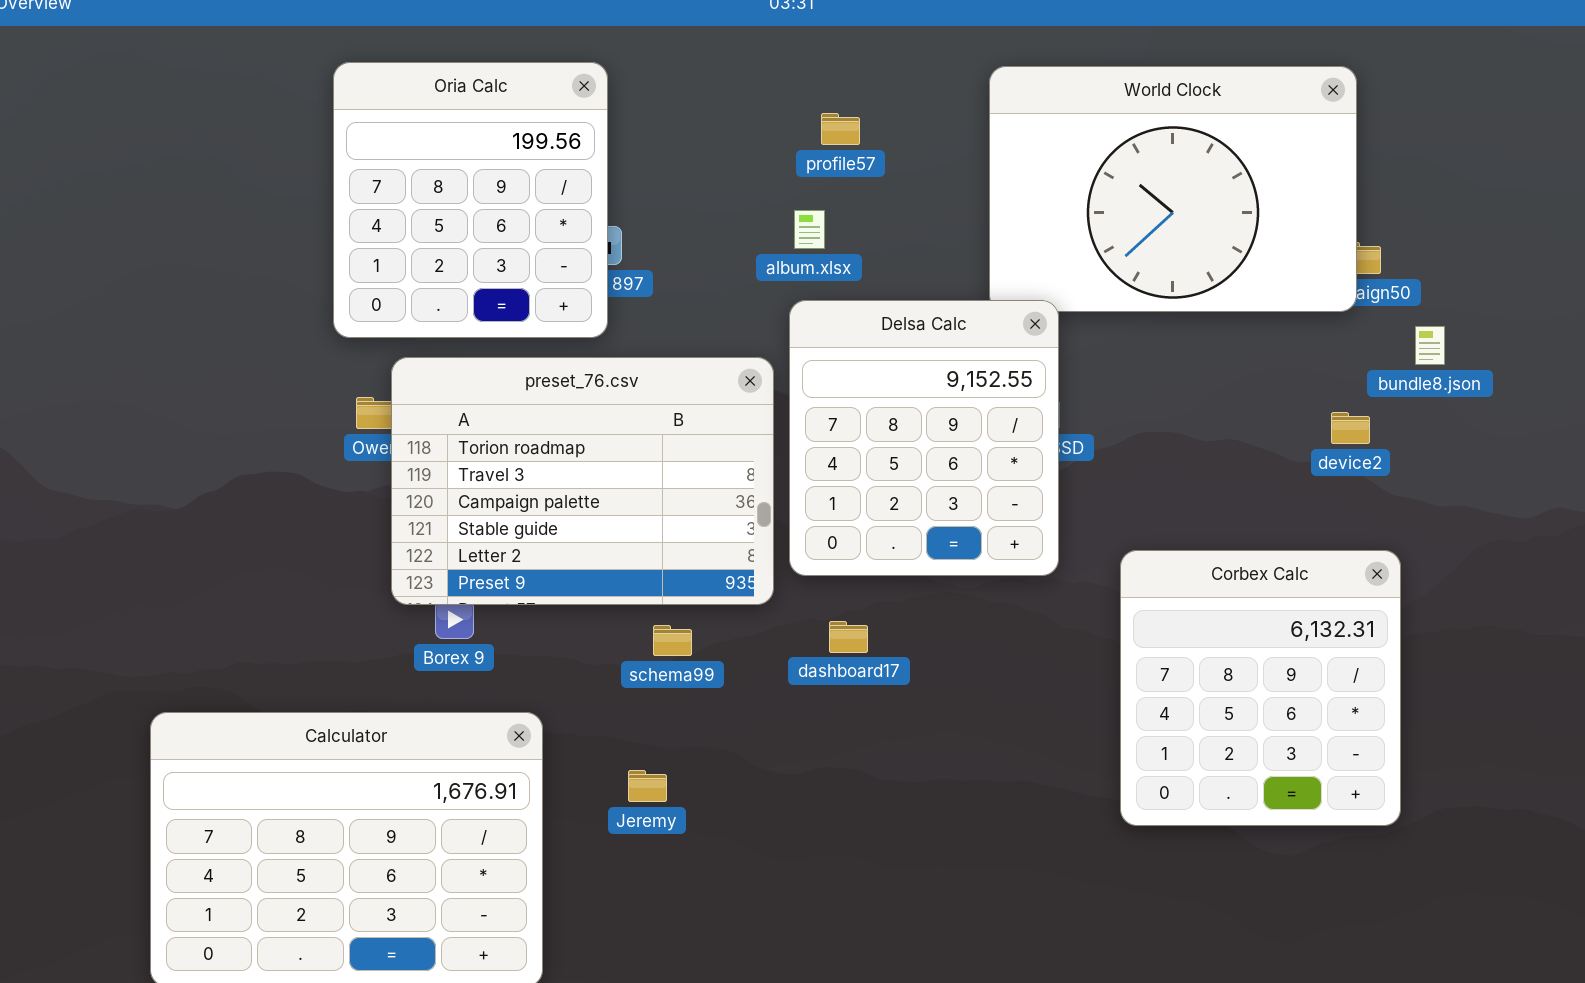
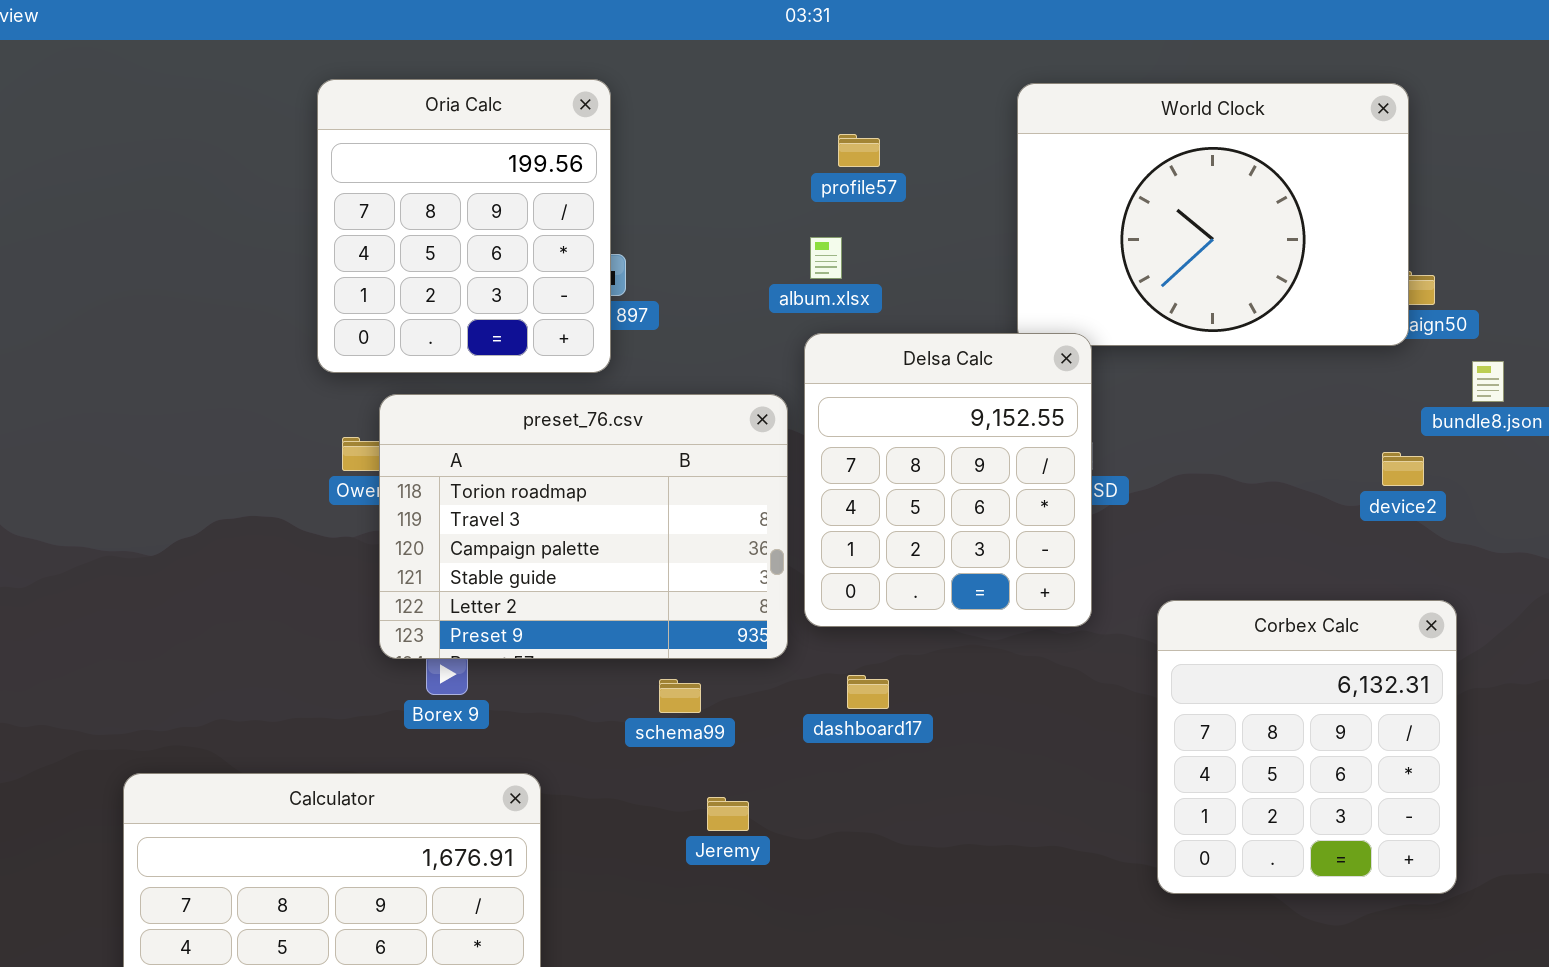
Jeremy: [628,770,667,802] -> [707,797,749,831], moved

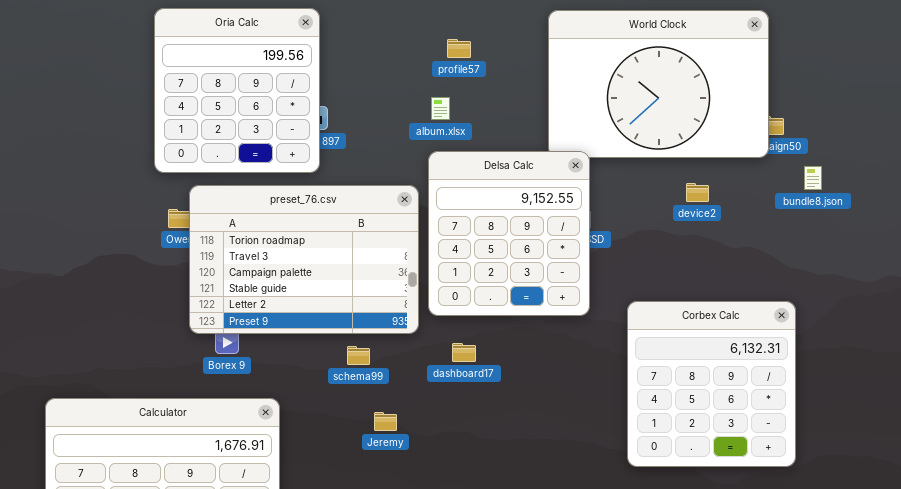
device2: [1382,452,1424,486] -> [686,183,709,202], moved

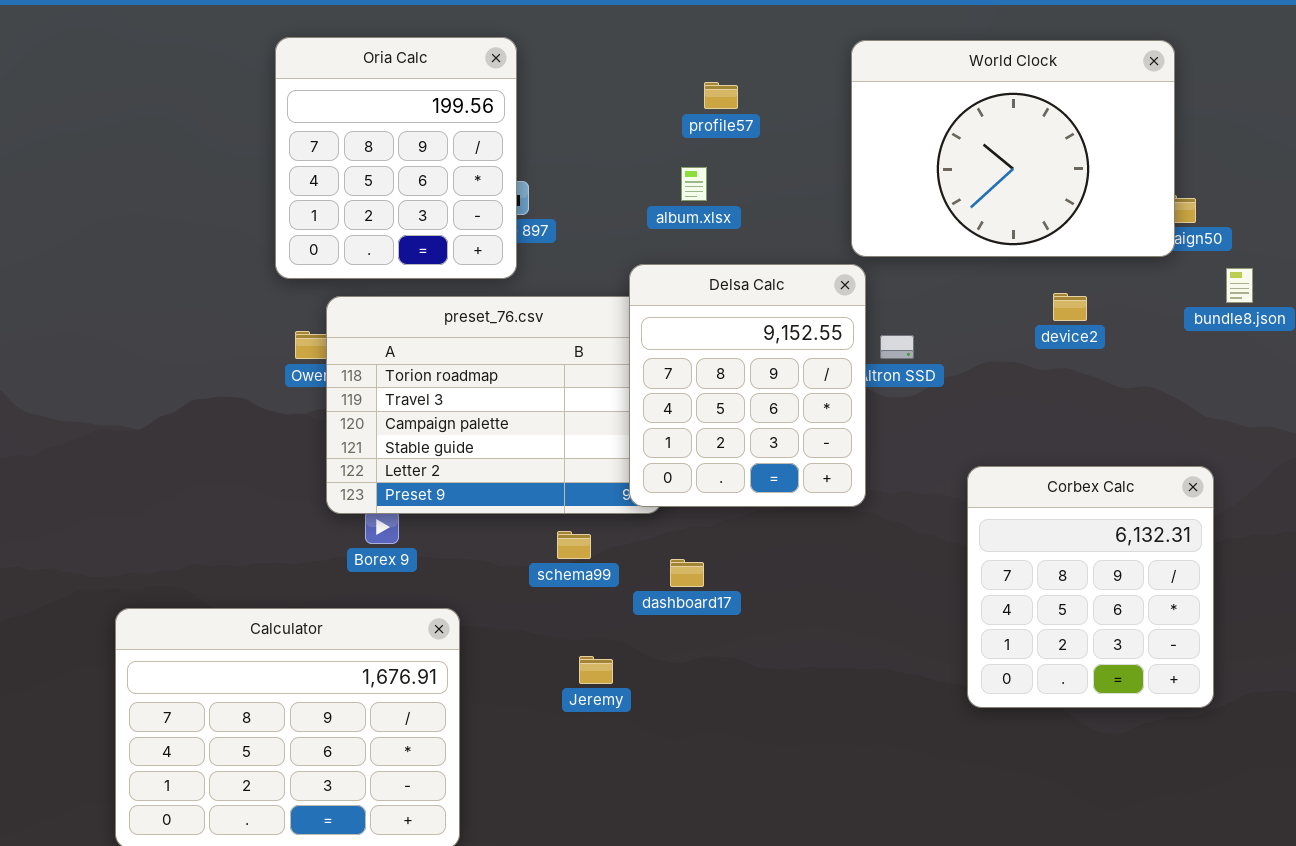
Delsa Calc: [428,151,590,316] -> [629,264,866,507], moved
dashboard17: [452,343,476,362] -> [670,559,704,587], moved
Jeremy: [374,412,397,431] -> [579,656,613,684], moved

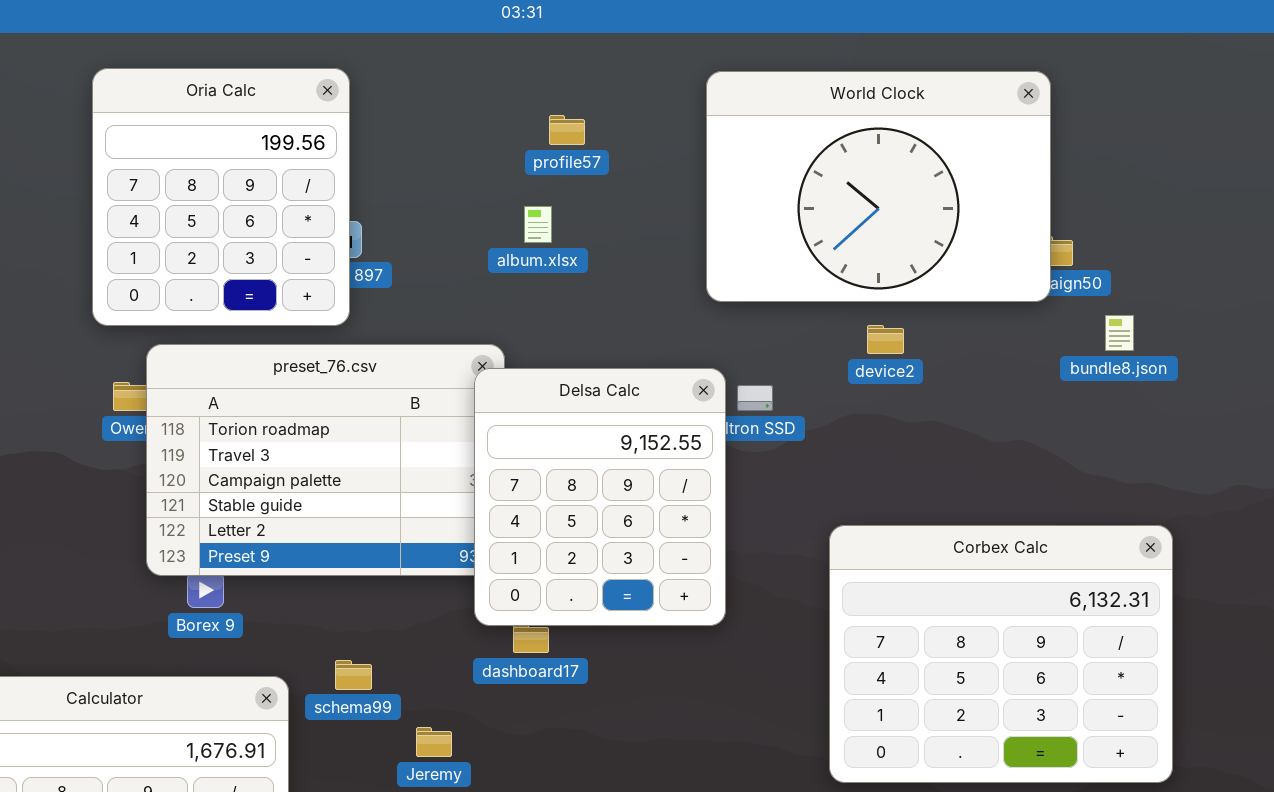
Delsa Calc: [629,264,866,507] -> [474,368,726,626], moved
device2: [1053,293,1087,321] -> [867,325,904,354], moved
Corbex Calc: [967,466,1214,708] -> [829,525,1173,783], resized
schema99: [557,531,591,559] -> [335,660,372,690], moved

